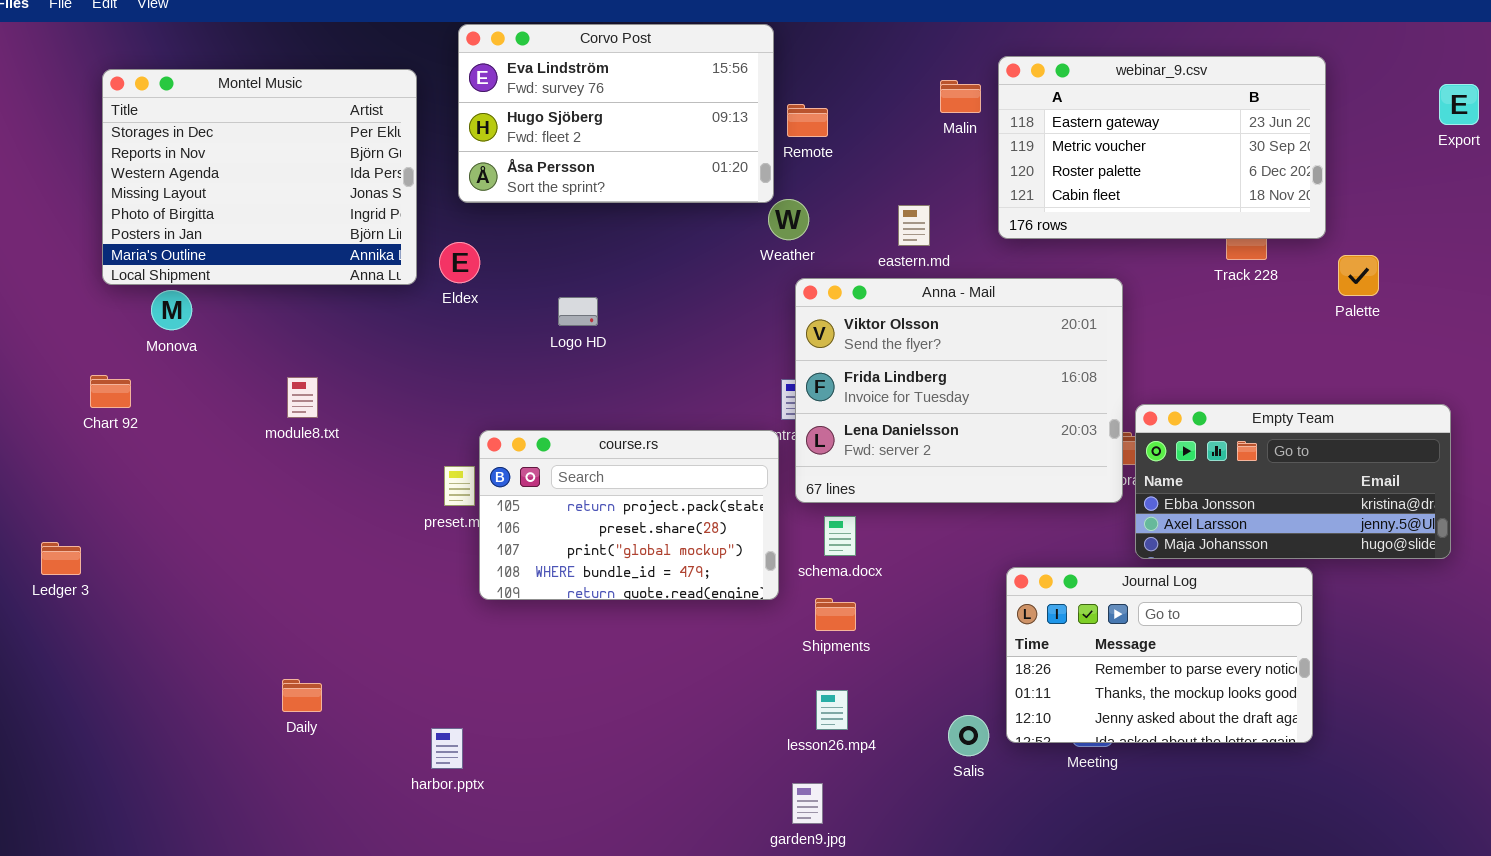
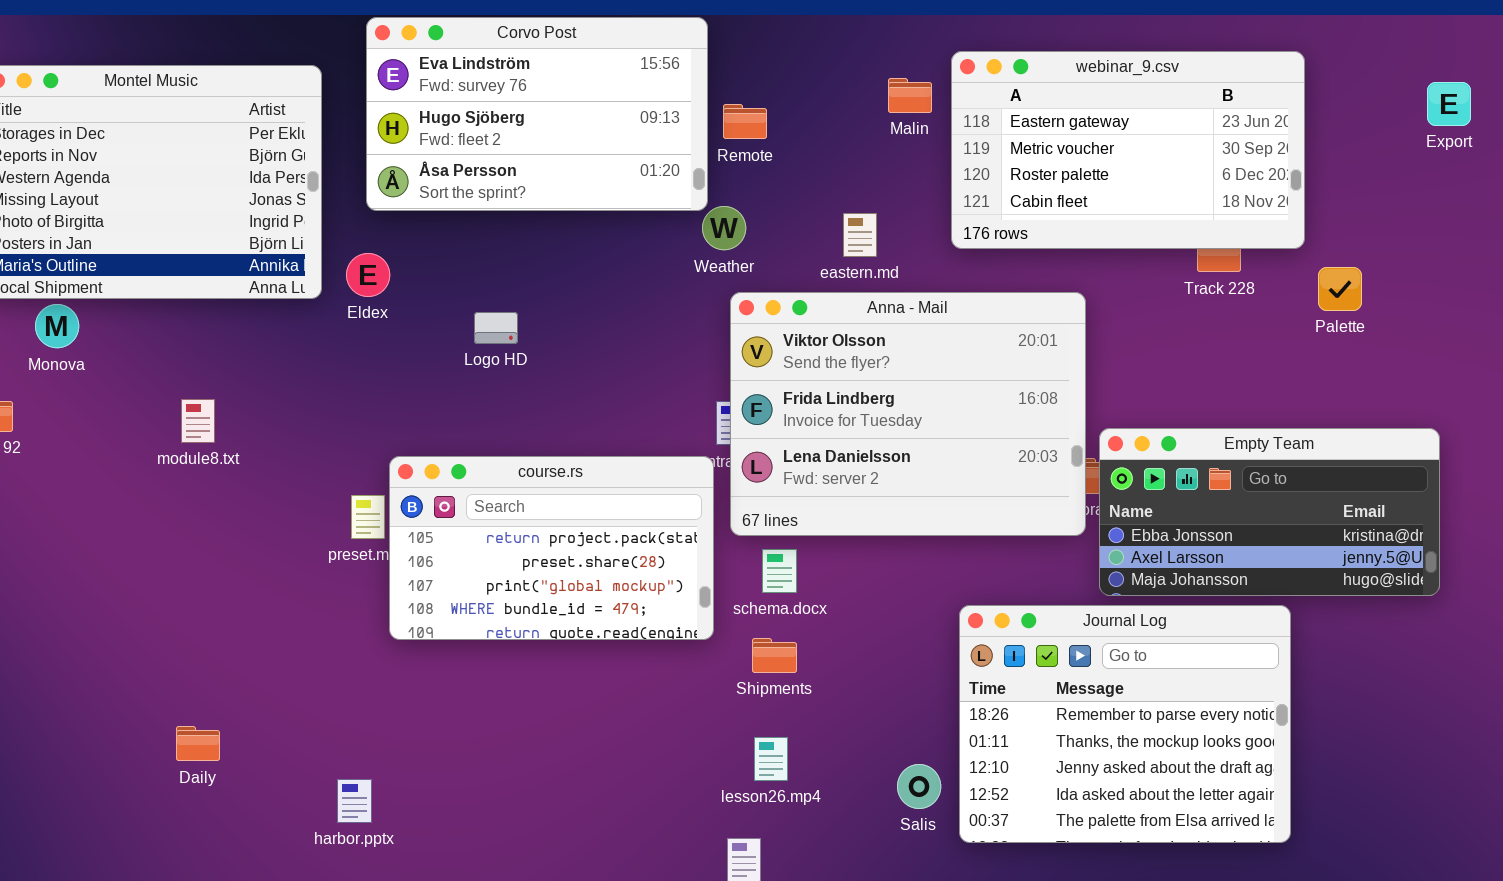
Journal Log: [1006,567,1313,743] -> [959,605,1291,843], resized

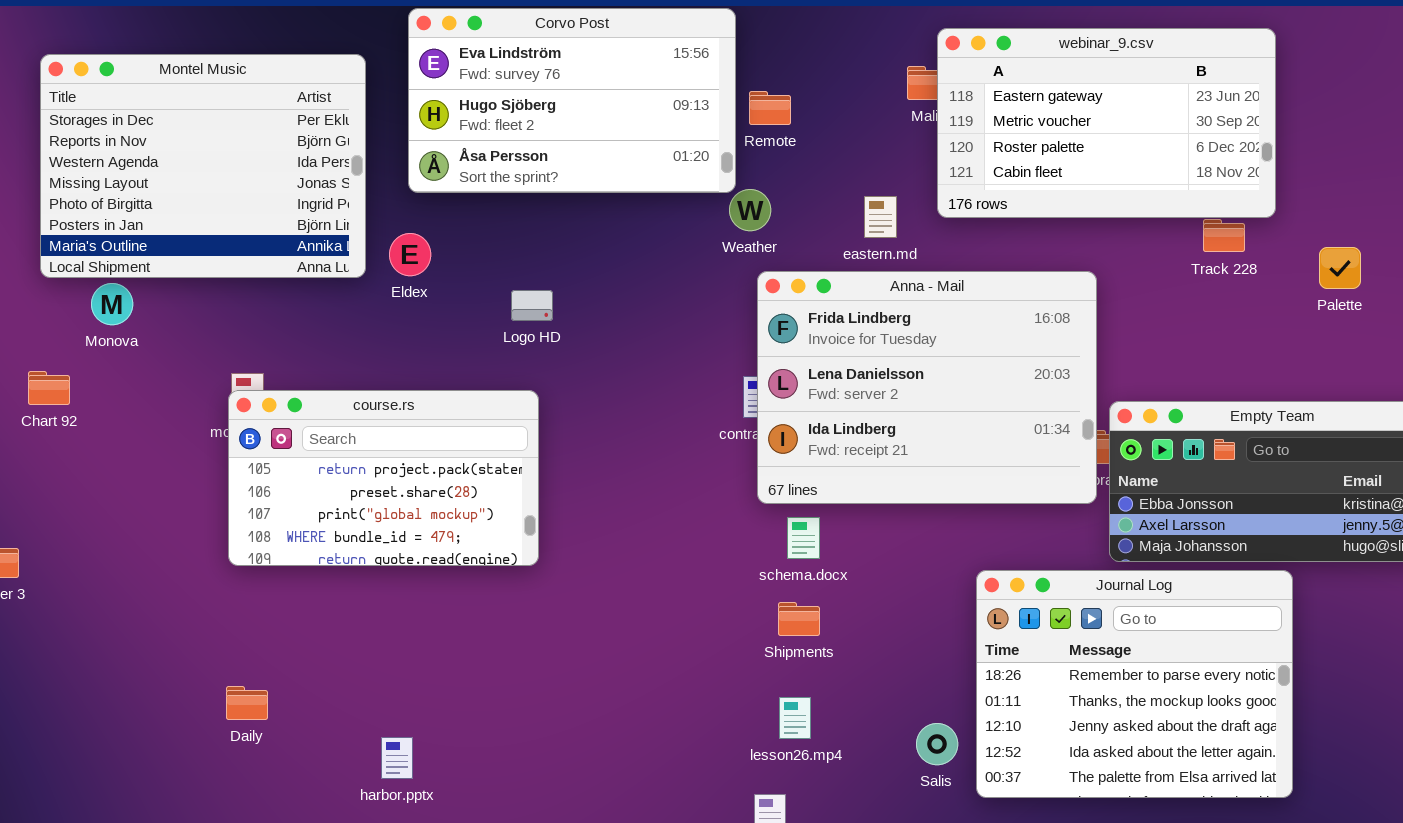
webinar_9.csv: [951,51,1305,249] -> [937,28,1276,218], moved
Anna - Mail: [730,292,1086,536] -> [757,271,1097,504], scrolled down 1 row
course.rs: [389,456,714,640] -> [228,390,539,566], moved

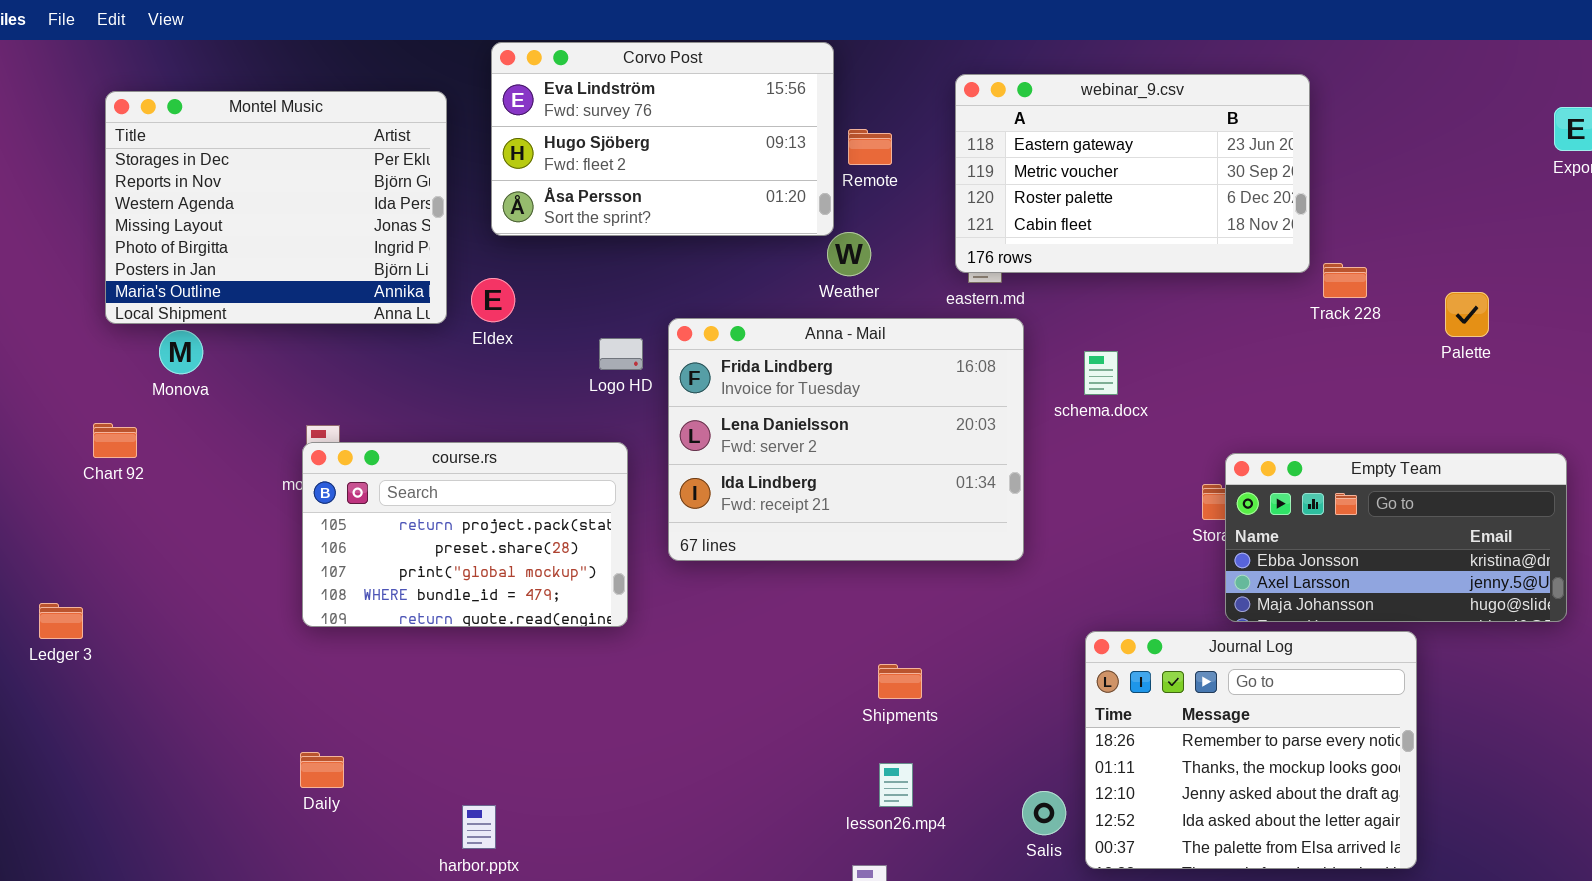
webinar_9.csv: [937,28,1276,218] -> [955,74,1310,273], moved
Anna - Mail: [757,271,1097,504] -> [668,318,1024,561], moved
schema.docx: [787,517,820,559] -> [1084,351,1118,395], moved

